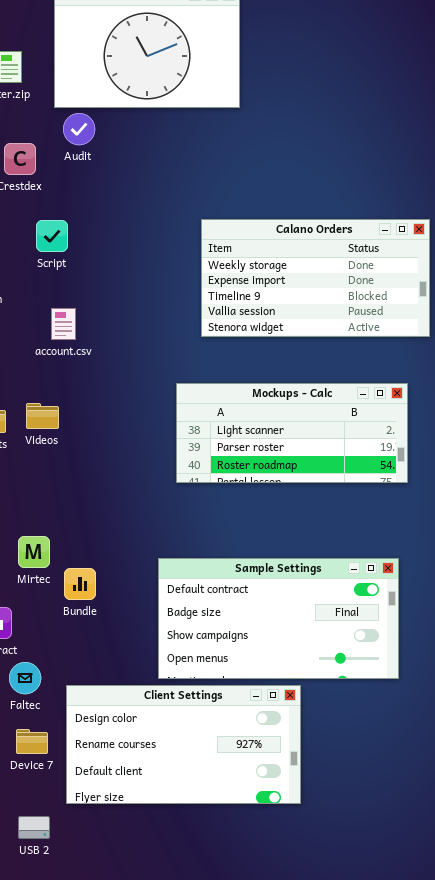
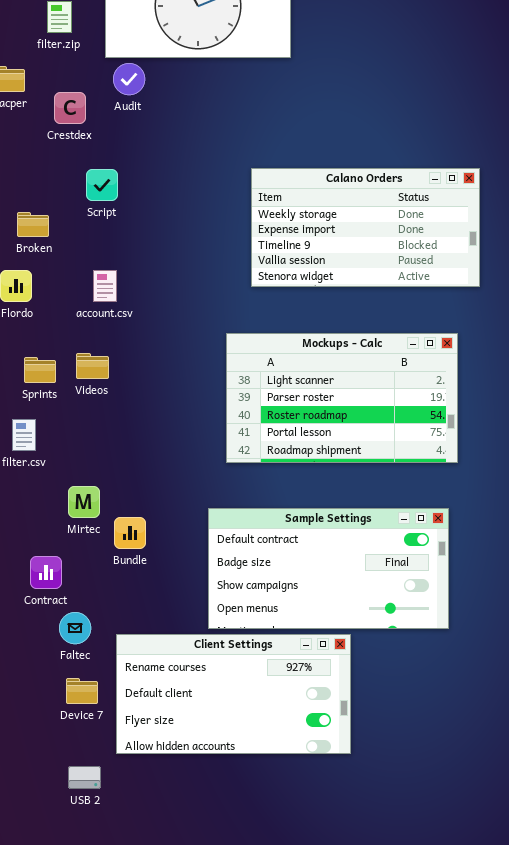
account.csv: [51,308,76,340] -> [93,270,117,302], moved
Mockups - Calc: [176,383,408,483] -> [226,333,458,463], resized
Client Settings: [66,685,301,804] -> [116,634,351,754], scrolled down 1 row

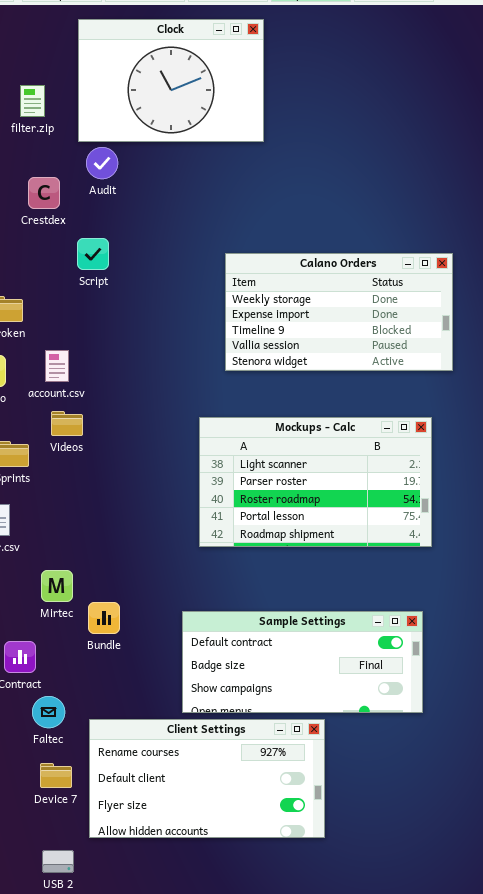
Script: [86,169,118,201] -> [77,238,109,270], moved
account.csv: [93,270,117,302] -> [45,350,69,382], moved
Videos: [76,353,109,379] -> [51,411,83,436], moved
Sample Settings: [208,508,449,629] -> [182,611,423,713], resized

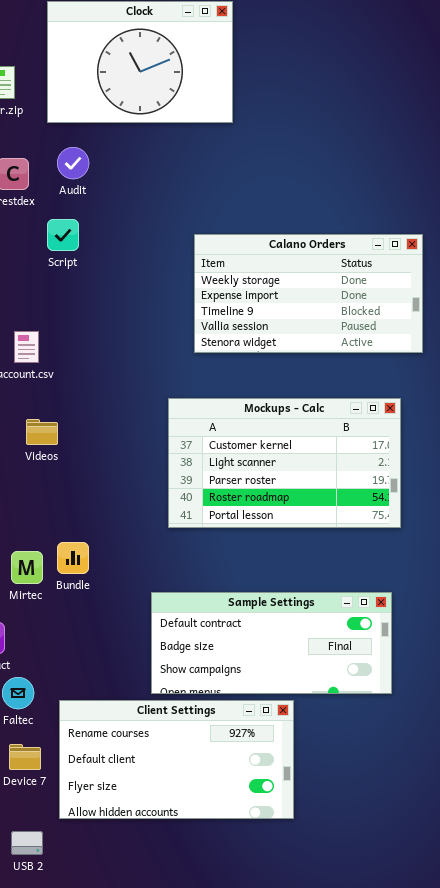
Audit: [86,147,118,179] -> [57,147,89,179], moved
Videos: [51,411,83,436] -> [26,419,58,445], moved
Mockups - Calc: [199,417,432,547] -> [168,398,401,528], scrolled up 1 row
Bundle: [88,602,120,634] -> [57,542,89,574], moved

